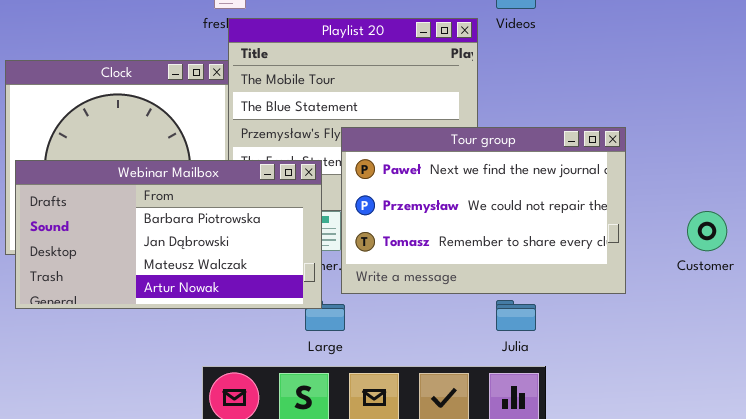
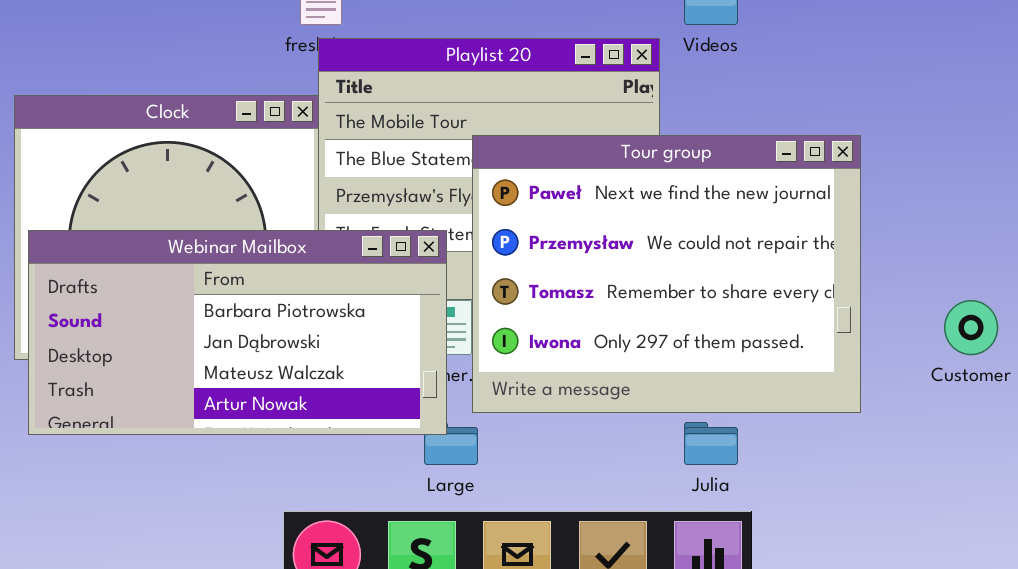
Tour group: [341,127,626,294] -> [472,135,861,413], resized

